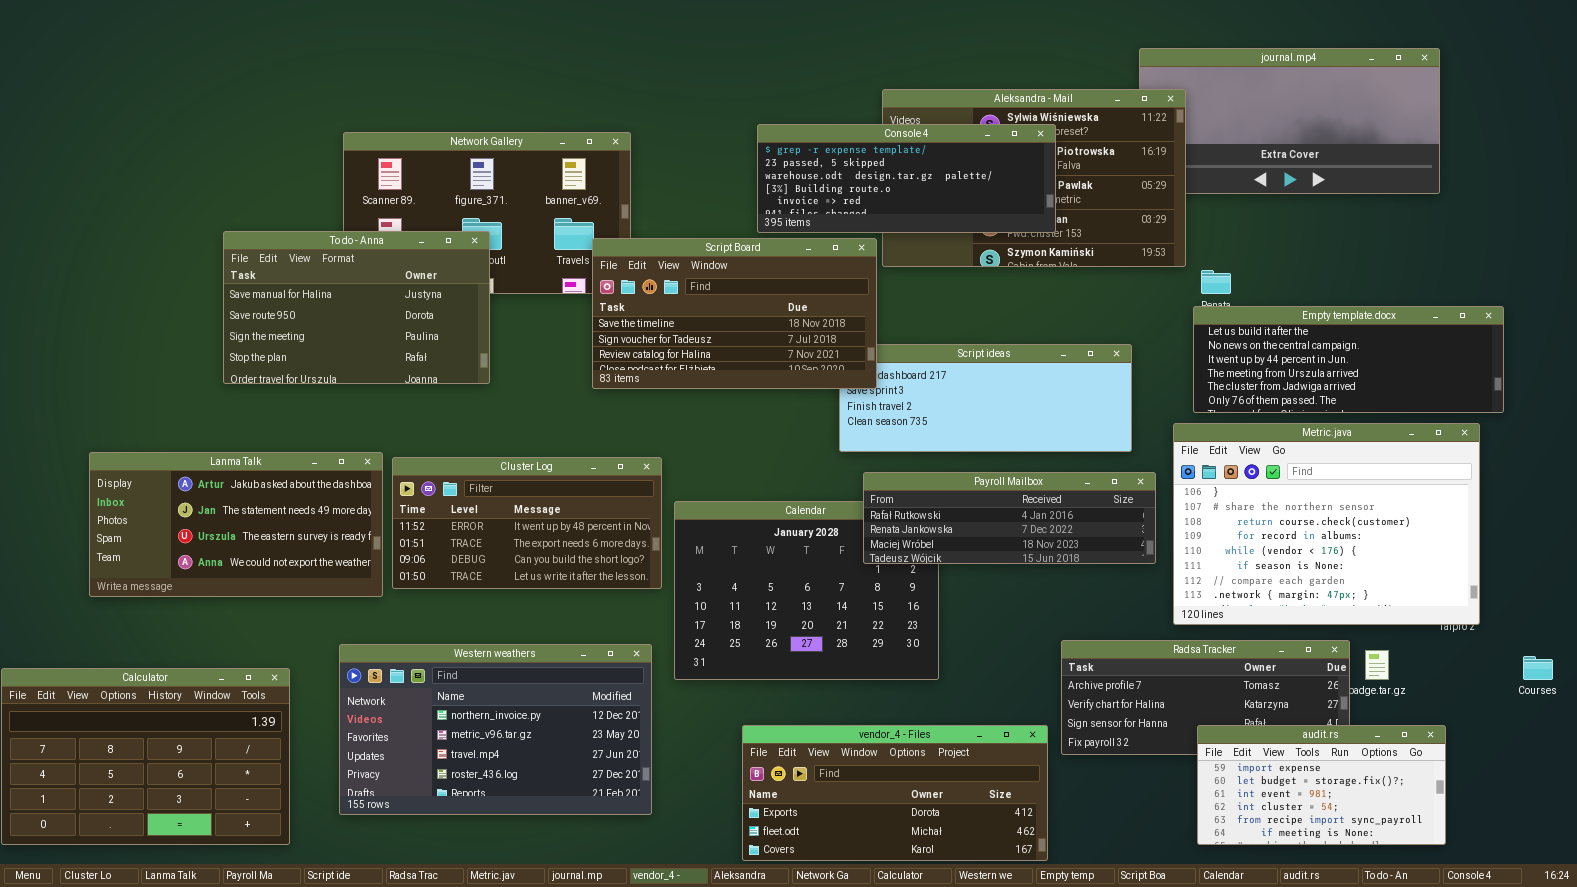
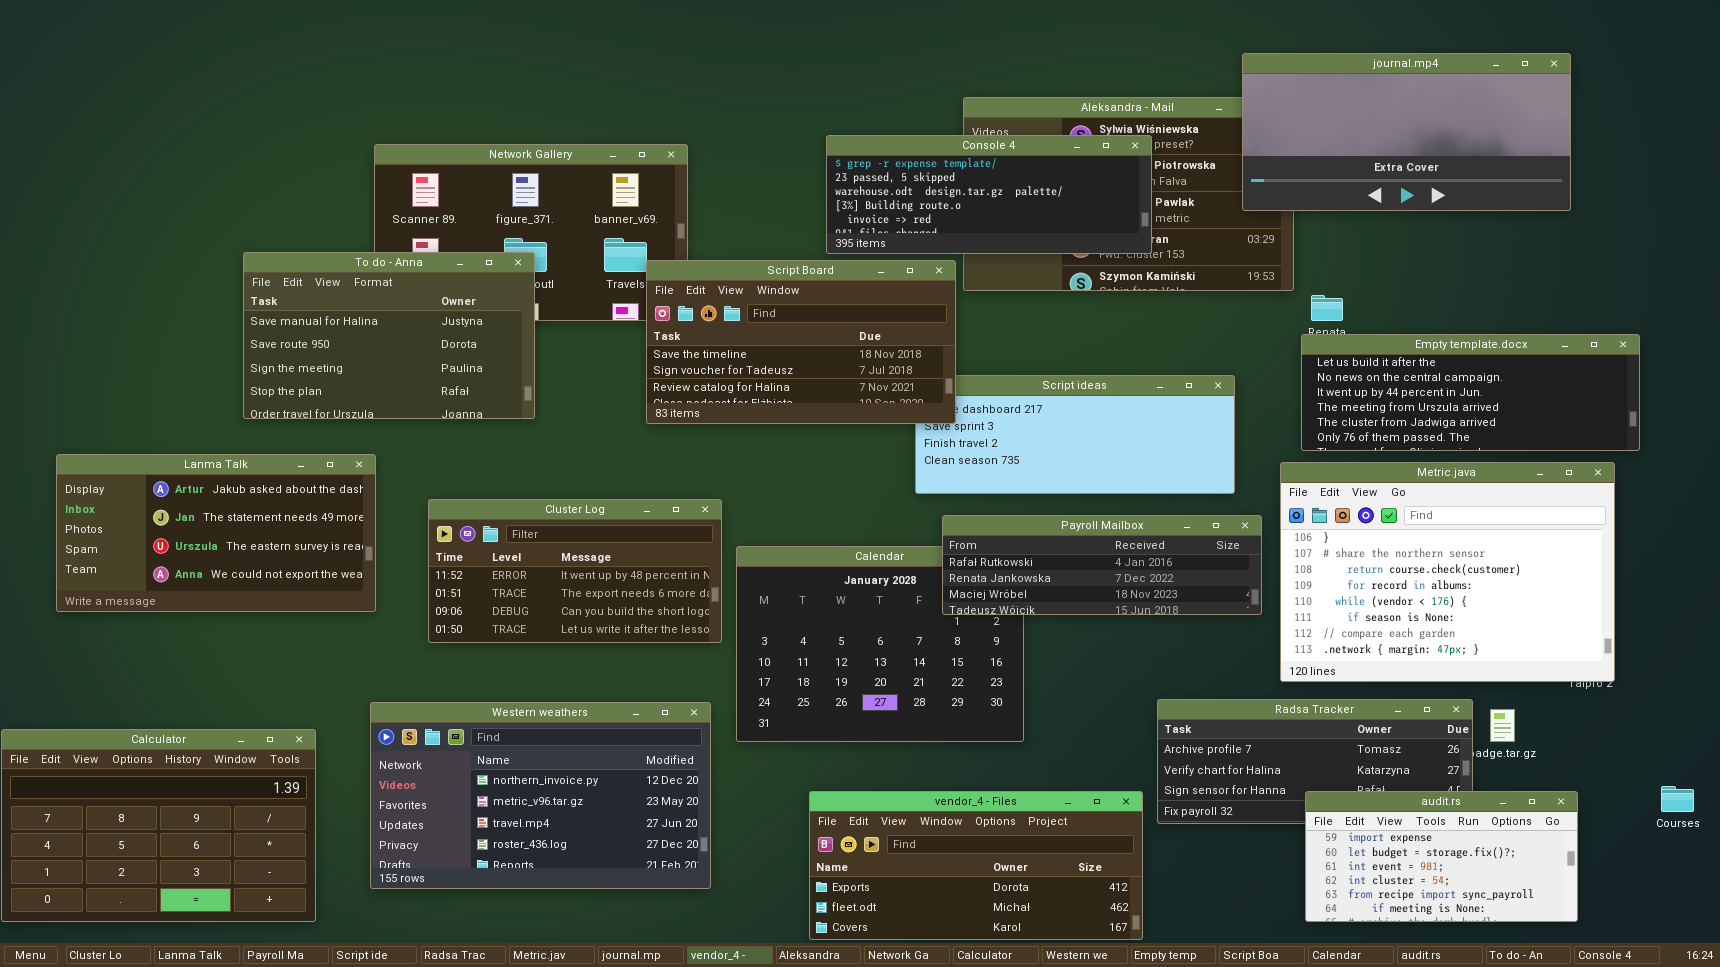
journal.mp4: [1139,48,1440,194] -> [1242,53,1571,211], raised
Lanma Talk: [89,452,383,597] -> [56,454,376,612], moved
Courses: [1523,656,1553,680] -> [1661,786,1694,812], moved

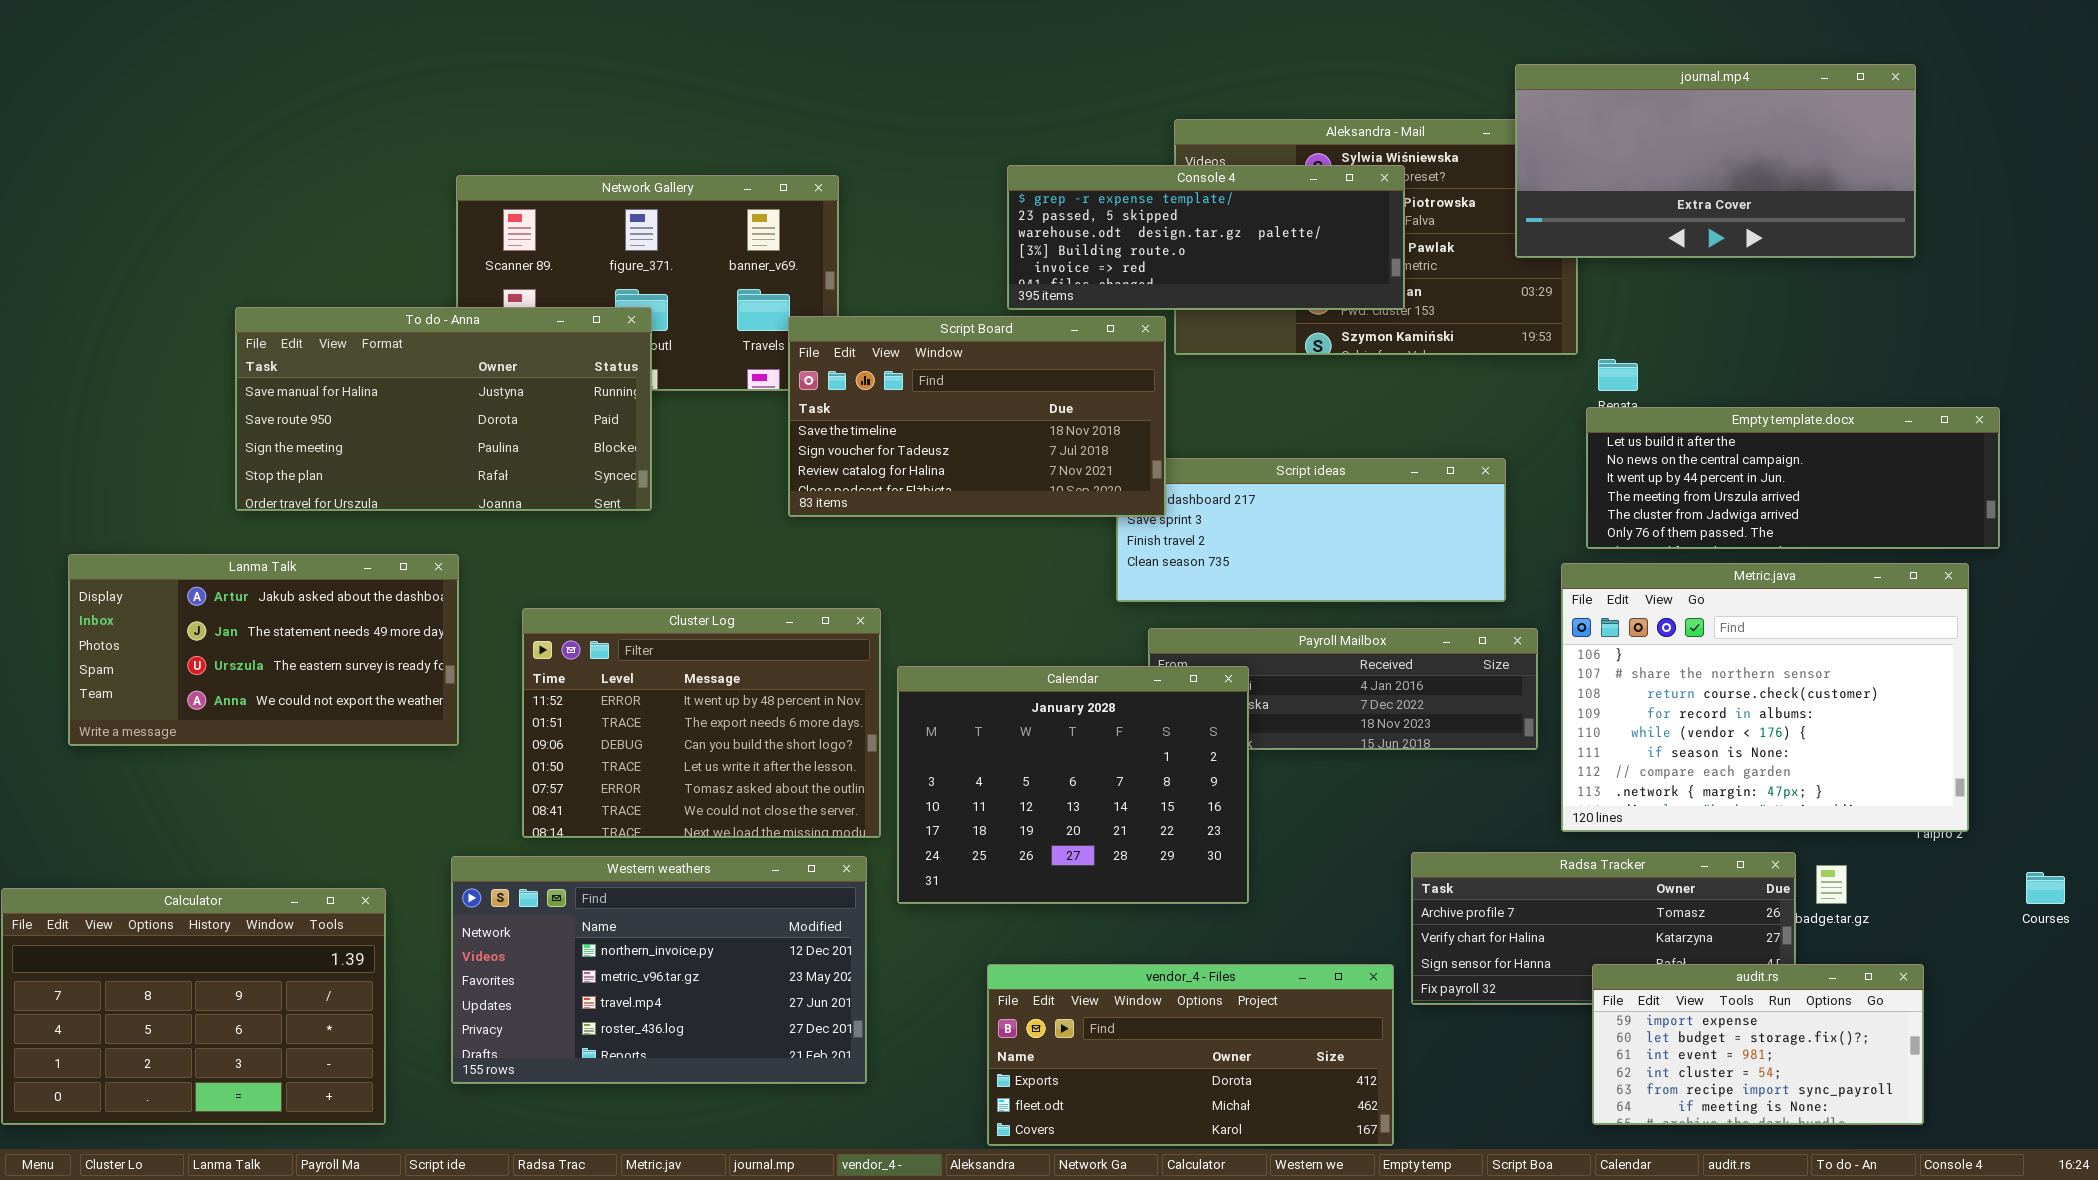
To do - Anna: [243,252,535,419] -> [235,307,652,511], resized
Cluster Log: [428,499,722,643] -> [522,608,881,838], resized
Calendar: [736,546,1024,742] -> [897,666,1249,904], raised
Courses: [1661,786,1694,812] -> [2026,872,2065,904], moved

